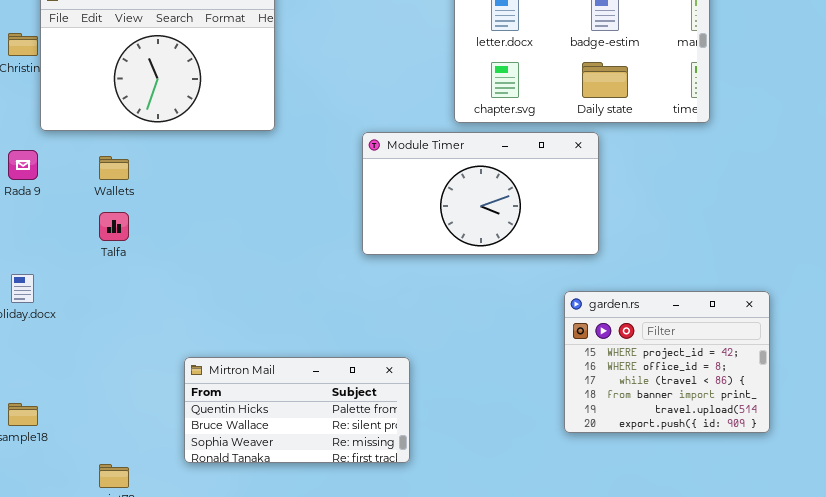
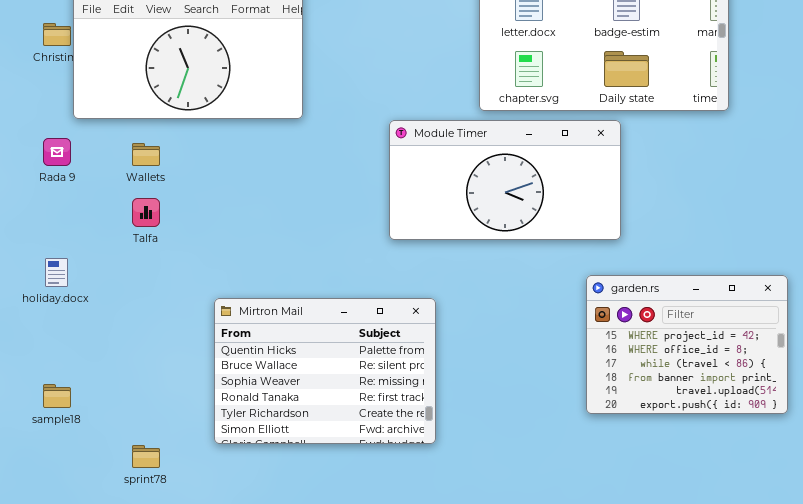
Mirtron Mail: [184,357,410,463] -> [214,298,436,444], resized

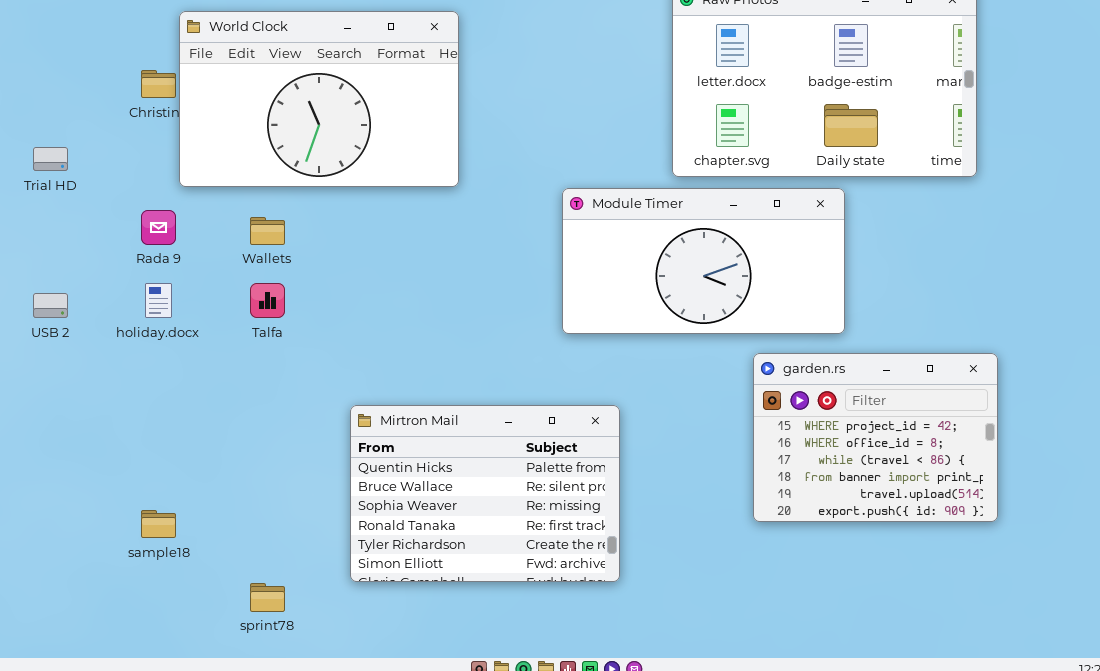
holiday.docx: [45,258,68,287] -> [145,283,172,318], moved
garden.rs: [586,275,788,414] -> [753,353,998,522], moved

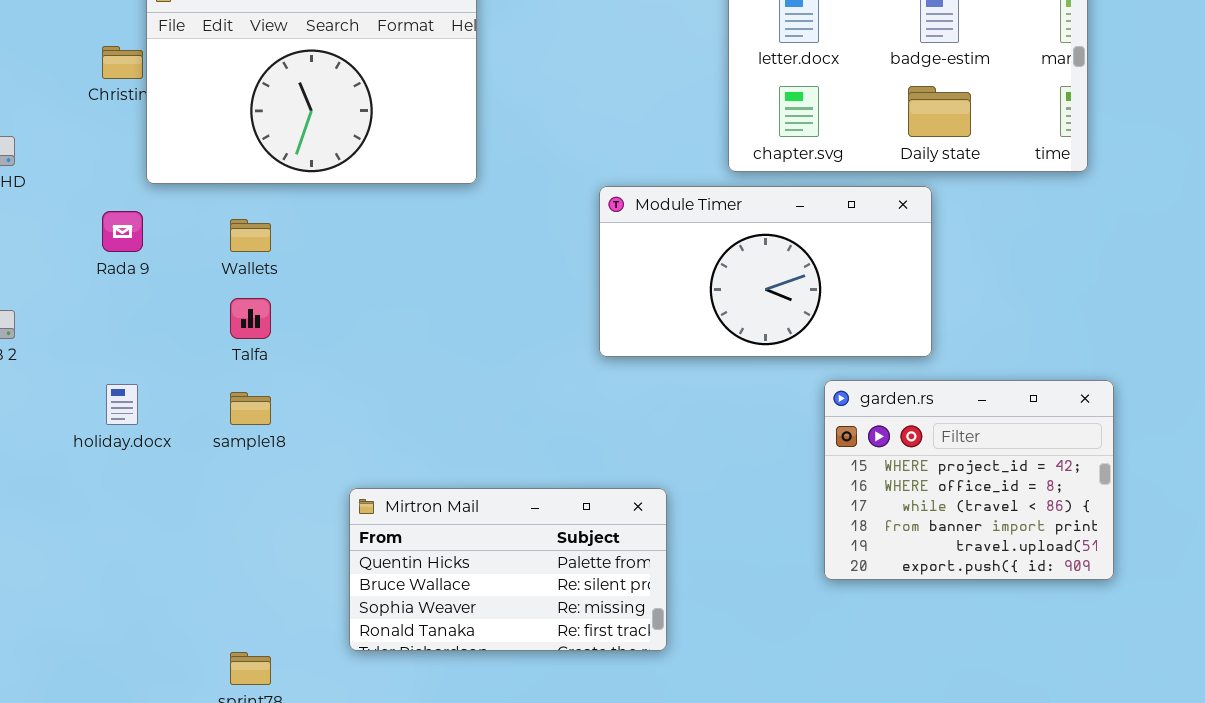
holiday.docx: [145,283,172,318] -> [106,384,138,425], moved
Mirtron Mail: [350,405,620,582] -> [349,488,667,651], resized
sample18: [141,510,176,538] -> [230,392,271,425], moved

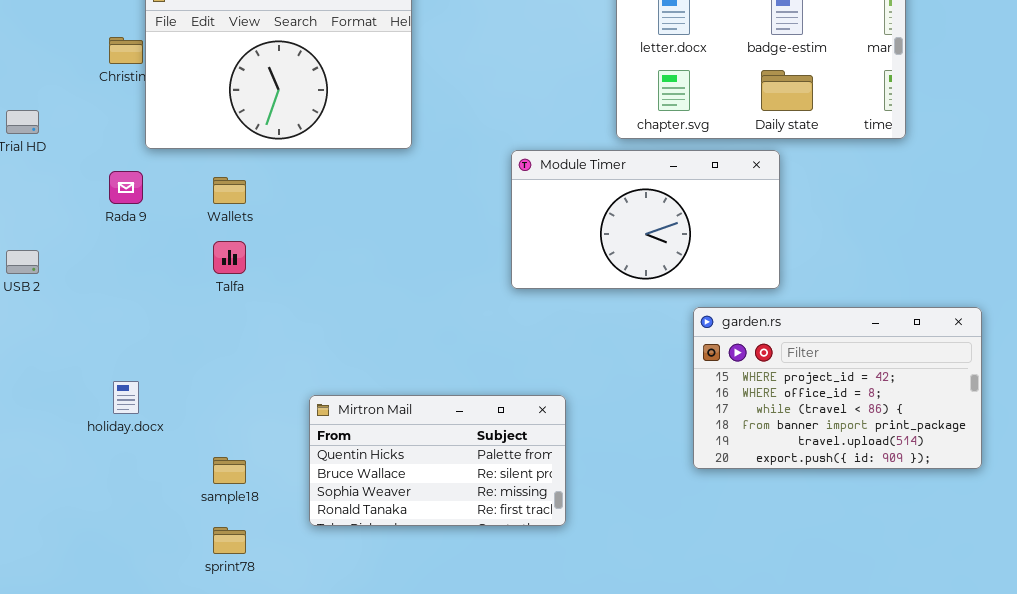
garden.rs: [824,380,1114,580] -> [693,307,982,469], resized
holiday.docx: [106,384,138,425] -> [113,381,139,414], moved
sample18: [230,392,271,425] -> [213,457,246,484], moved

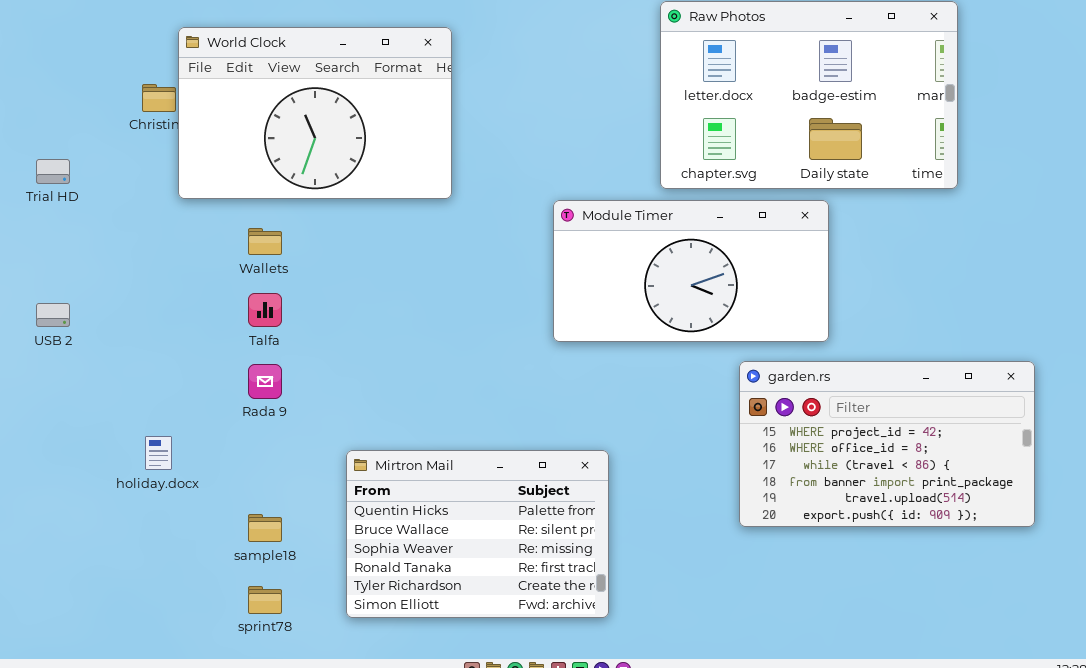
Rada 9: [109,171,143,204] -> [248,364,282,399], moved
Mirtron Mail: [309,395,566,526] -> [346,450,609,618], resized

